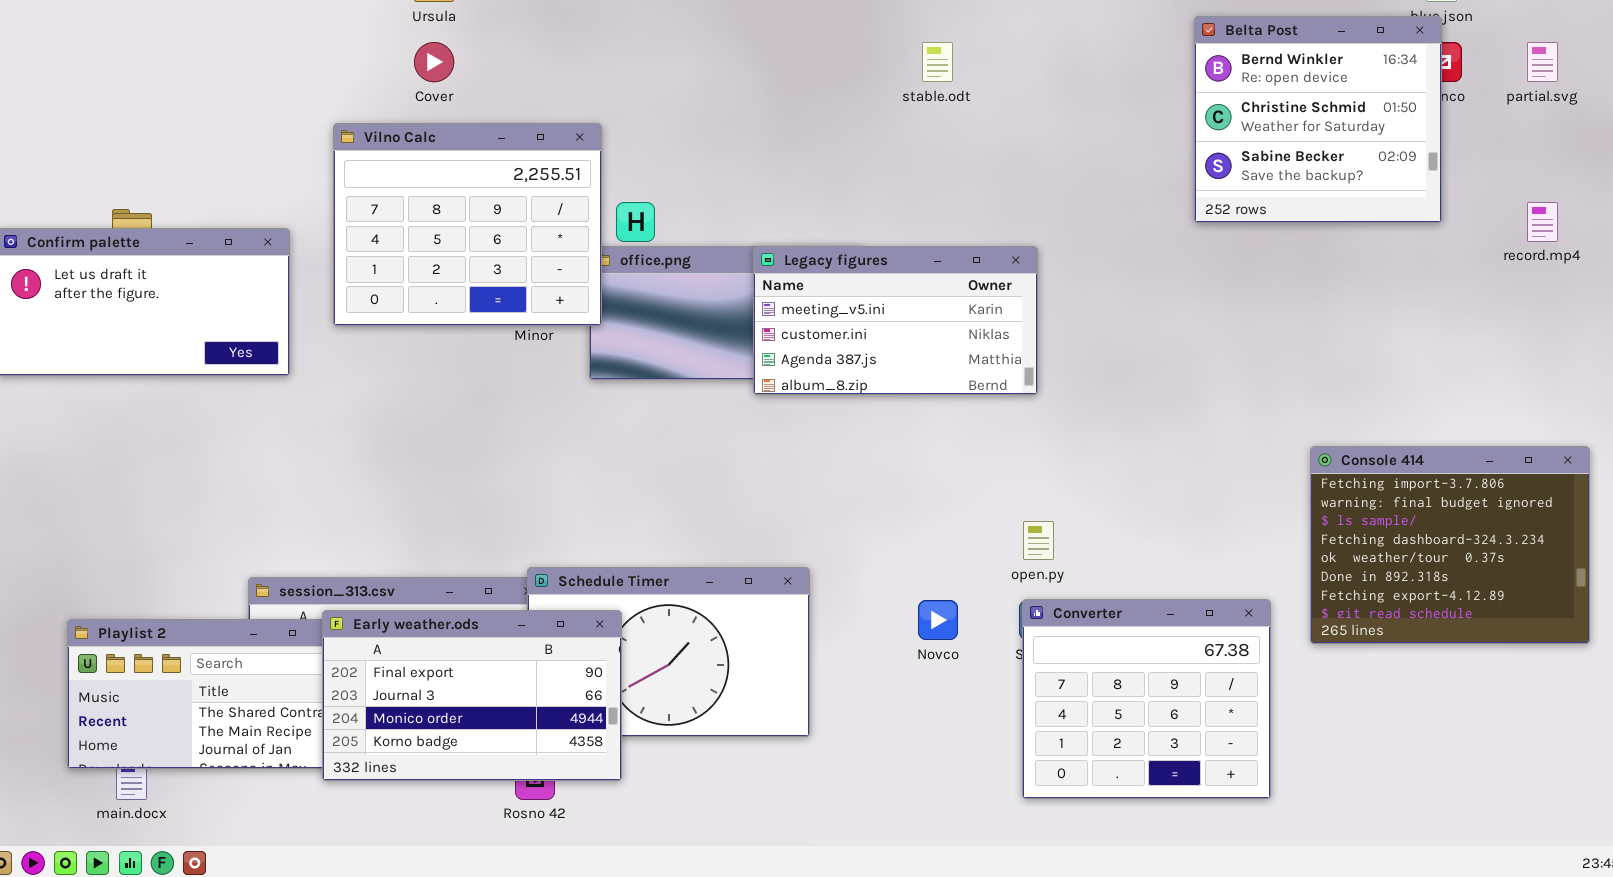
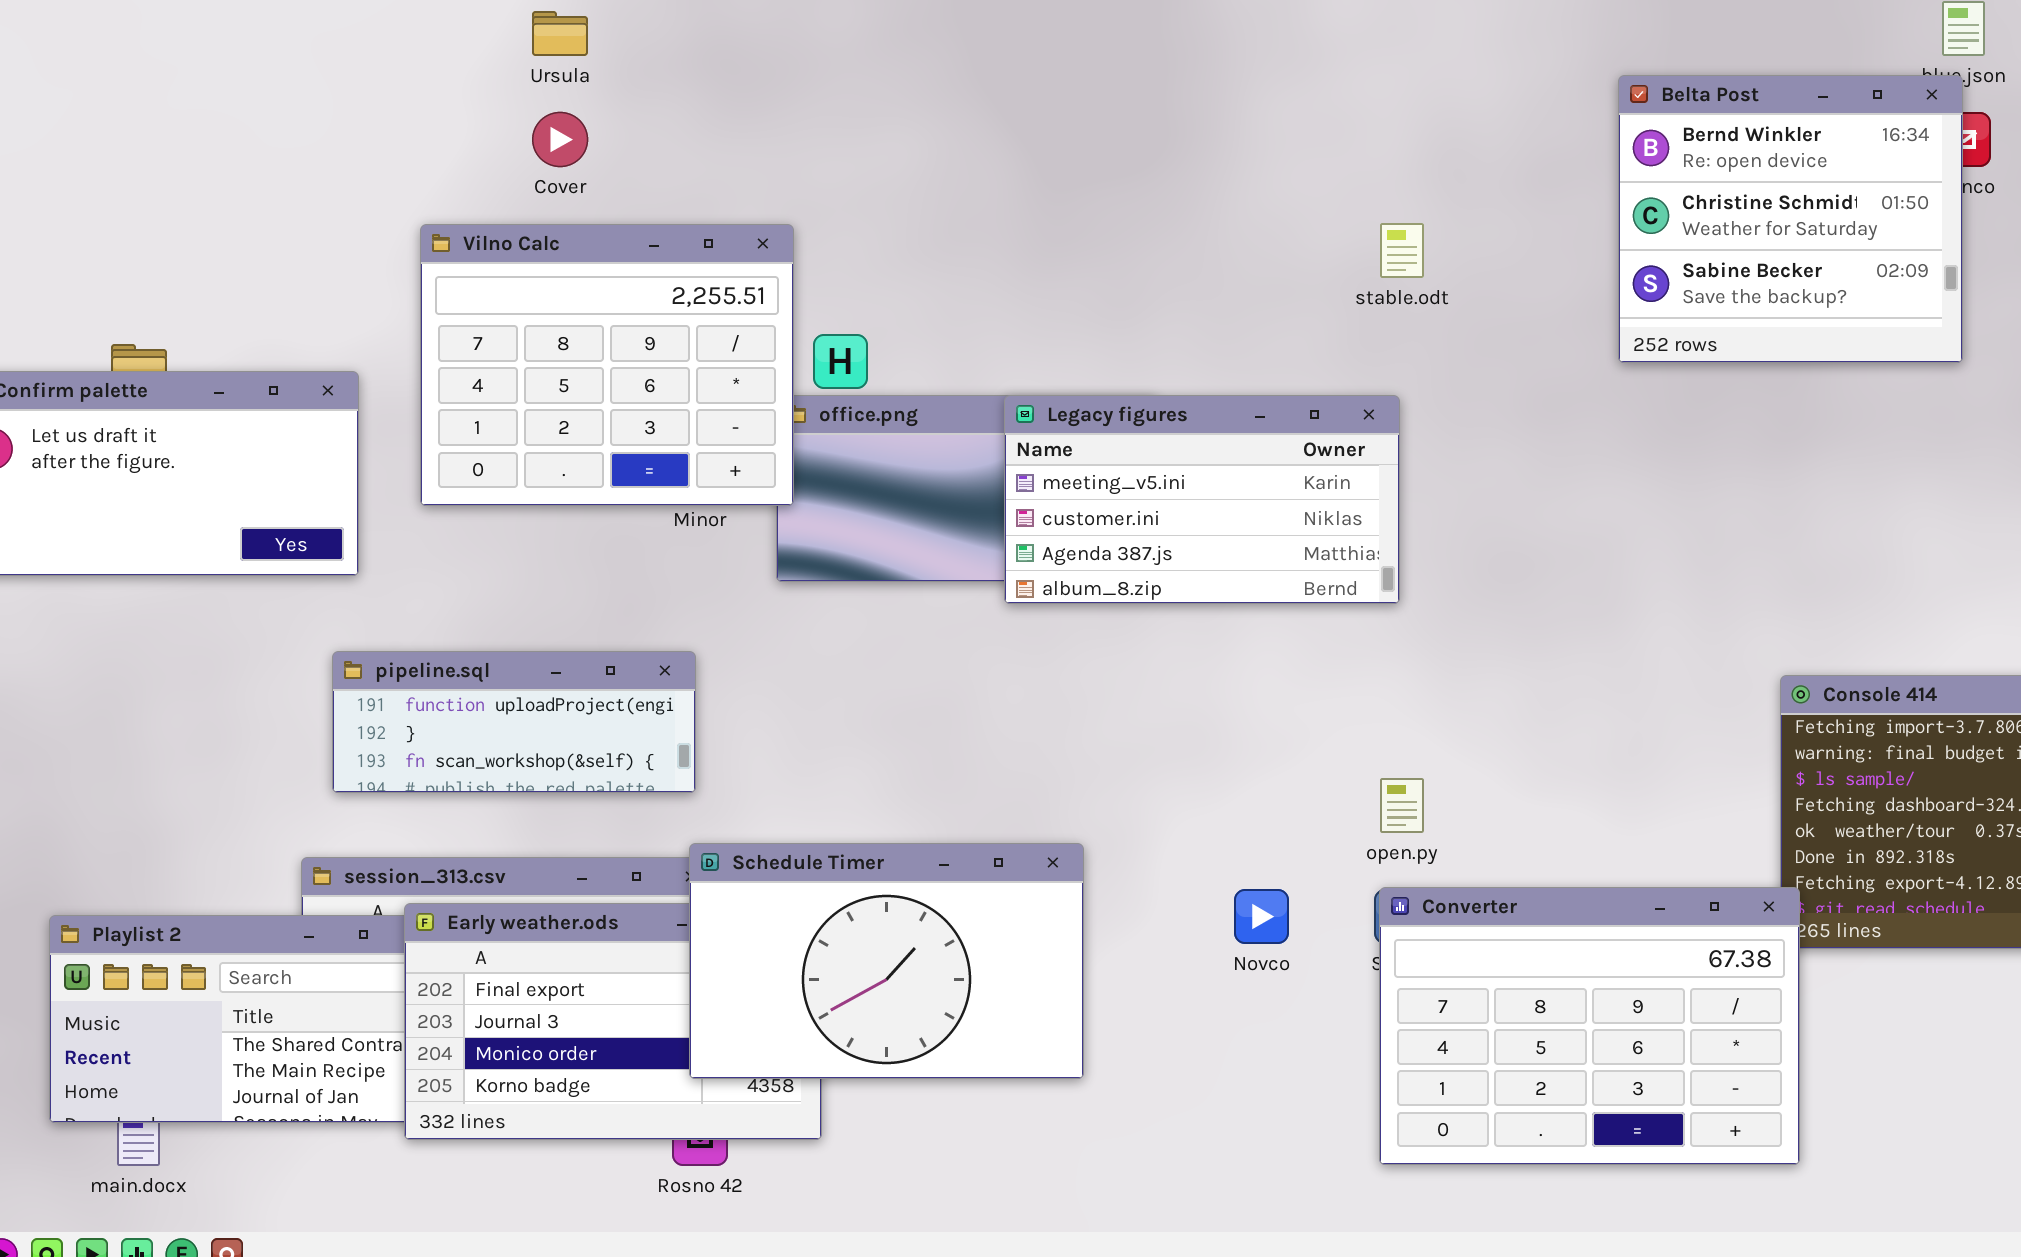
stable.odt: [922,42,953,82] -> [1380,223,1424,278], moved
pipeline.sql: none -> [332,651,696,793], opened
Schedule Timer: [527,567,810,737] -> [689,843,1084,1079], raised
Converter: [1022,599,1271,799] -> [1379,887,1800,1165], resized

